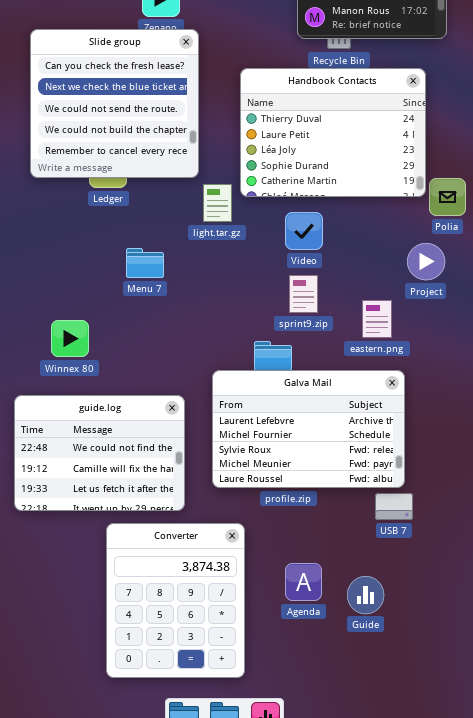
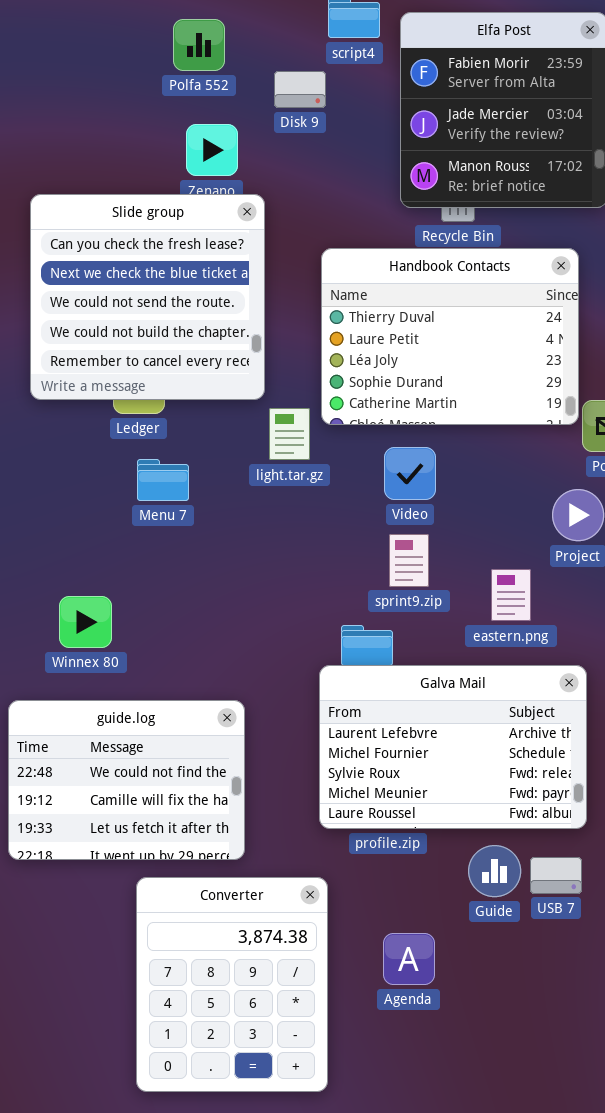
Menu 7: [126,248,164,278] -> [137,459,189,501], moved
Galva Mail: [212,370,405,488] -> [319,665,587,829], moved
USB 7: [375,493,413,520] -> [530,857,582,894], moved
Guide: [347,576,384,614] -> [468,845,521,897], moved

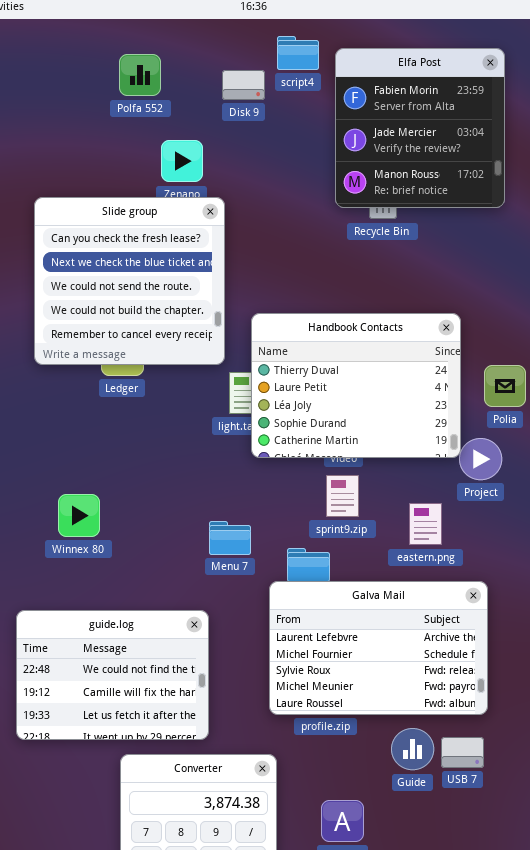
Polfa 552: [173,19,225,71] -> [119,54,161,96], moved
Disk 9: [274,71,326,108] -> [222,70,265,100], moved
Handbook Contacts: [321,248,579,425] -> [251,313,461,458], moved
Menu 7: [137,459,189,501] -> [209,521,251,555], moved
Winnex 80: [59,596,112,648] -> [58,494,100,537], moved

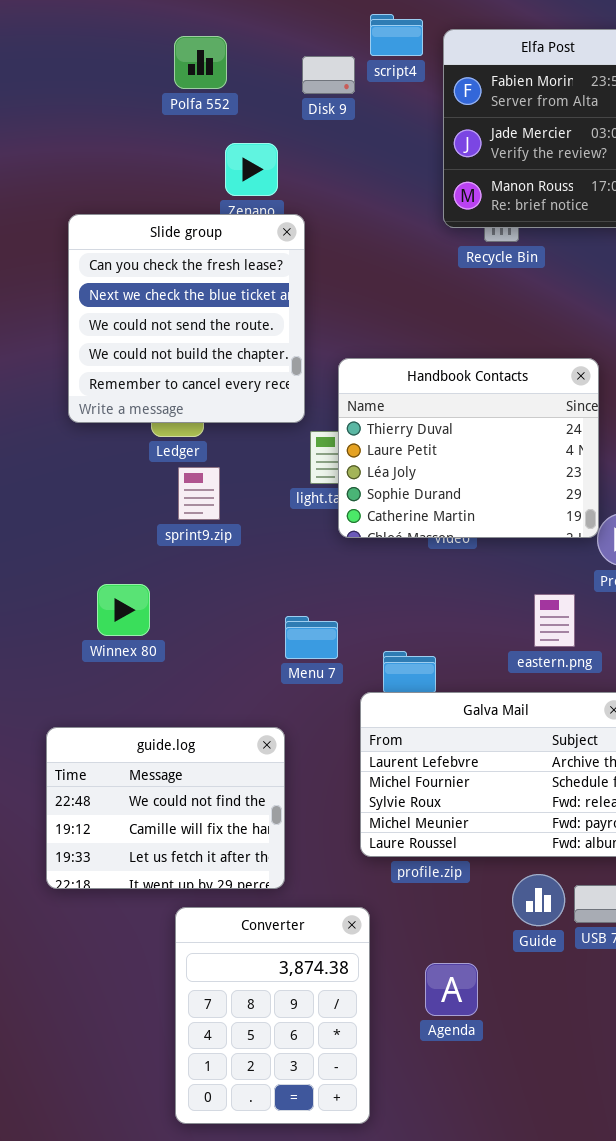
sprint9.zip: [326,475,359,517] -> [178,467,220,520], moved

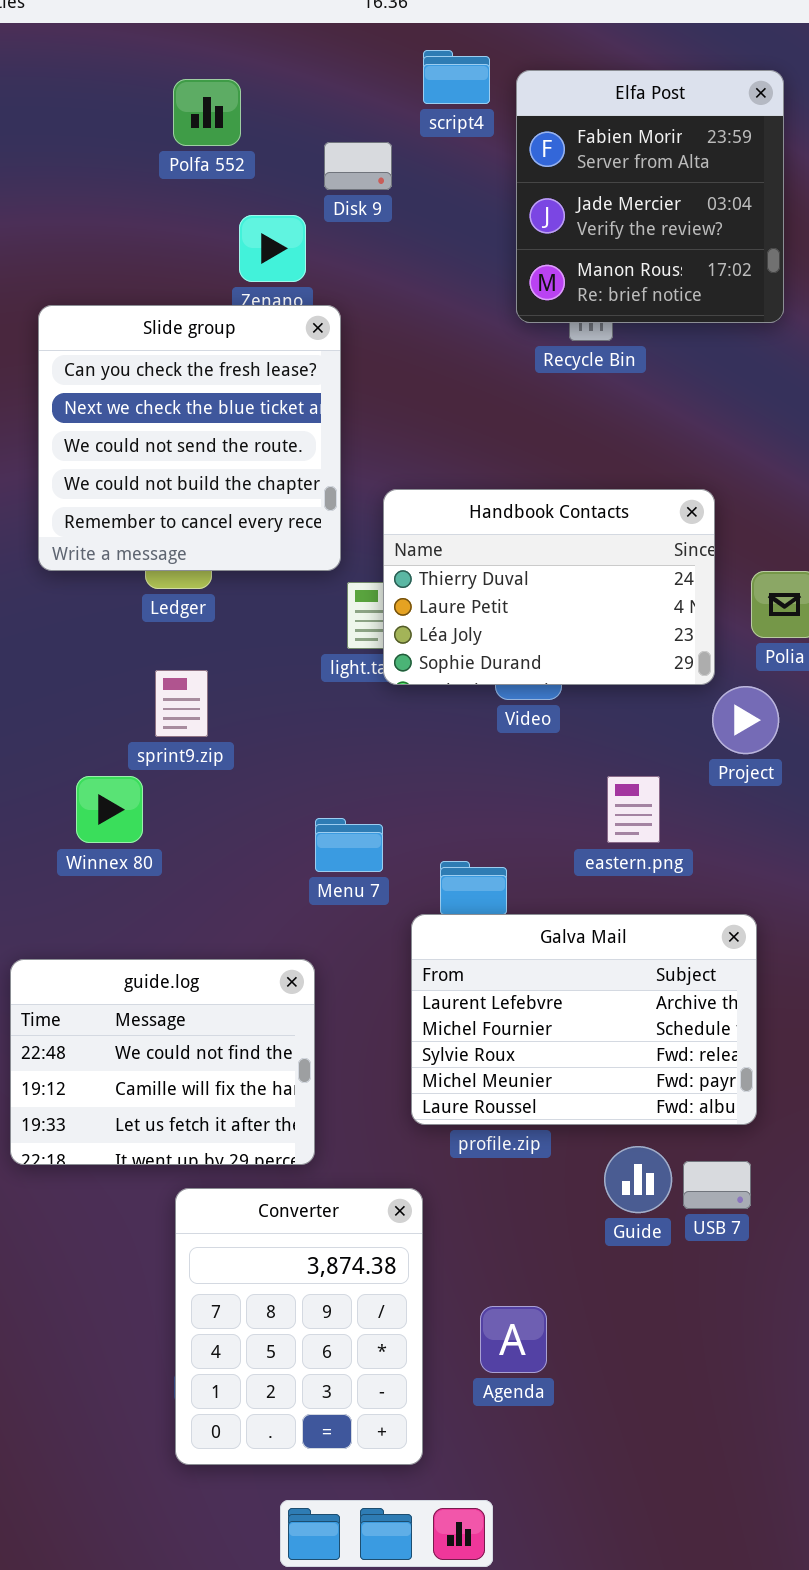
Disk 9: [302,56,355,94] -> [324,142,392,190], moved
Handbook Contacts: [338,358,599,538] -> [383,489,715,685], resized
sprint9.zip: [178,467,220,520] -> [155,670,208,737], moved
eastern.png: [534,594,575,647] -> [607,776,660,843], moved
Agenda: [425,963,478,1016] -> [480,1306,547,1373], moved

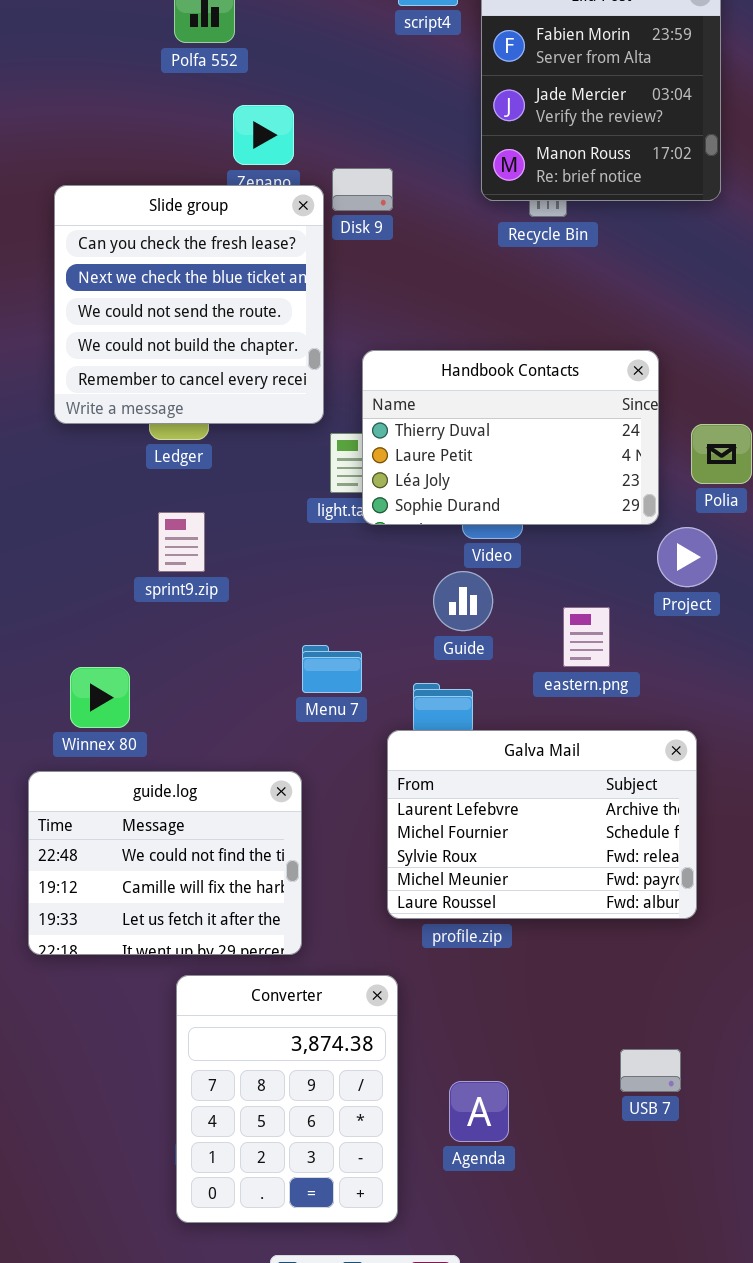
Disk 9: [324,142,392,190] -> [332,168,393,211], moved
Winnex 80: [76,776,143,843] -> [70,667,130,728], moved
Guide: [604,1146,672,1213] -> [433,571,493,631], moved
USB 7: [683,1161,751,1209] -> [620,1049,681,1092], moved

